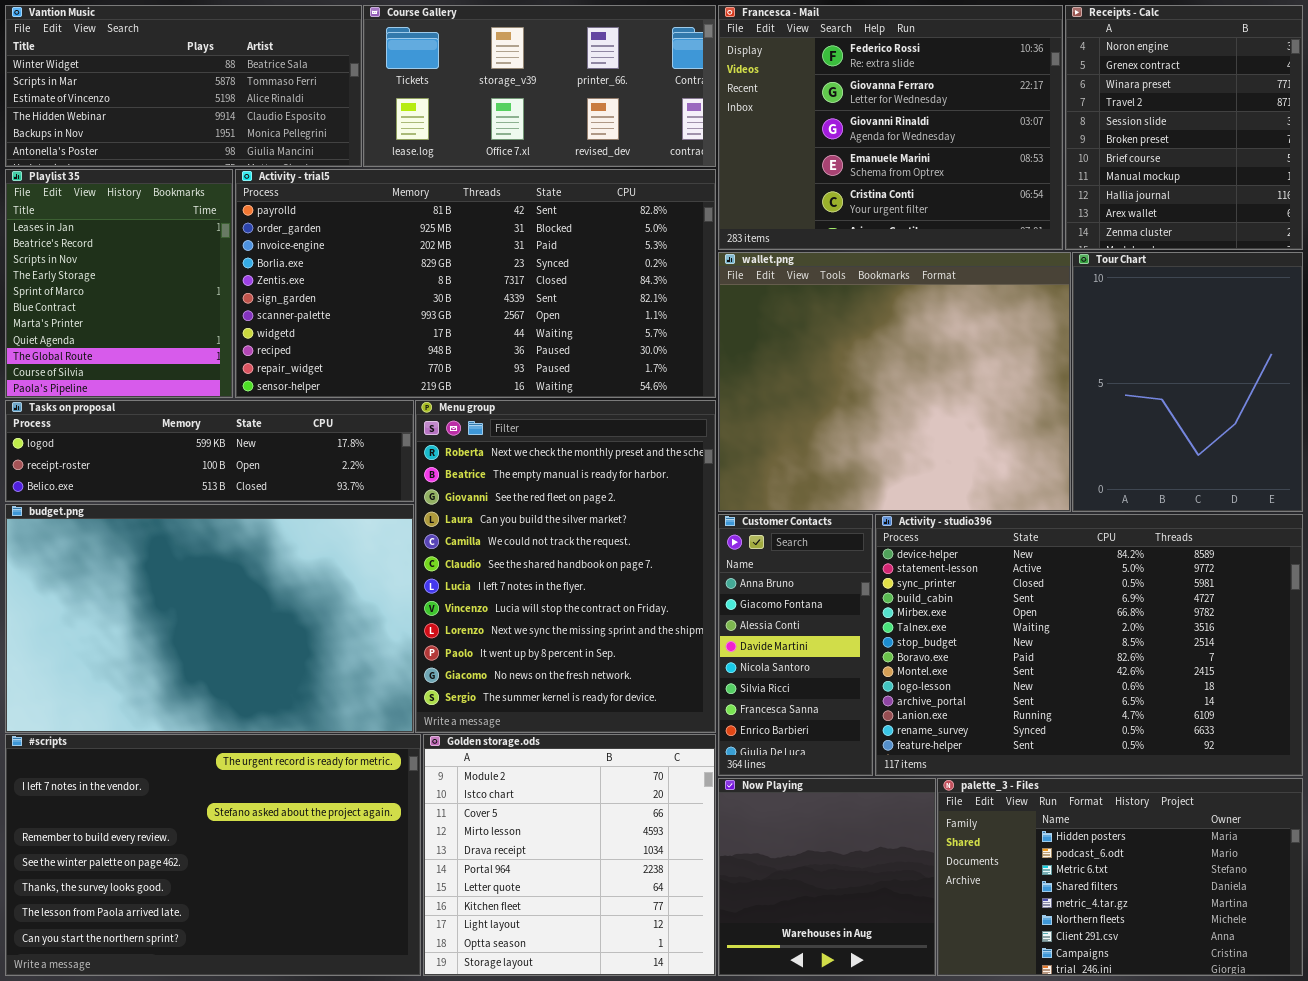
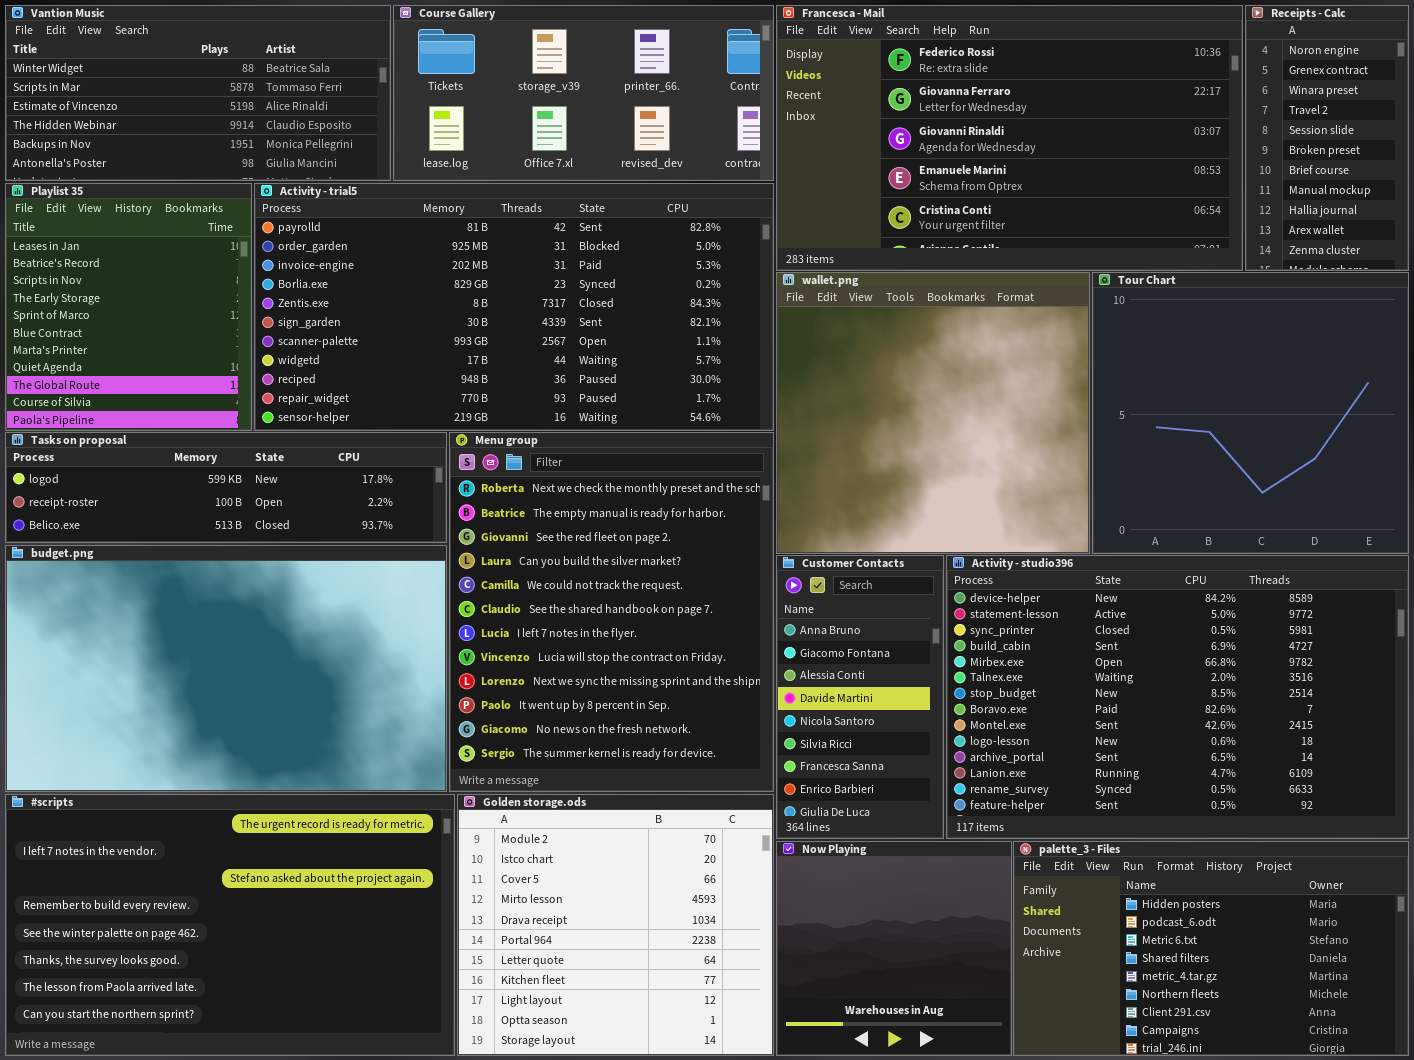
Francesca - Mail: [718,5,1063,250] -> [776,5,1243,271], resized
Receipts - Calc: [1065,5,1303,250] -> [1245,5,1409,271], resized
wallet.png: [718,252,1071,512] -> [776,272,1090,554], resized
Tour Chart: [1072,252,1303,512] -> [1092,272,1409,554], resized

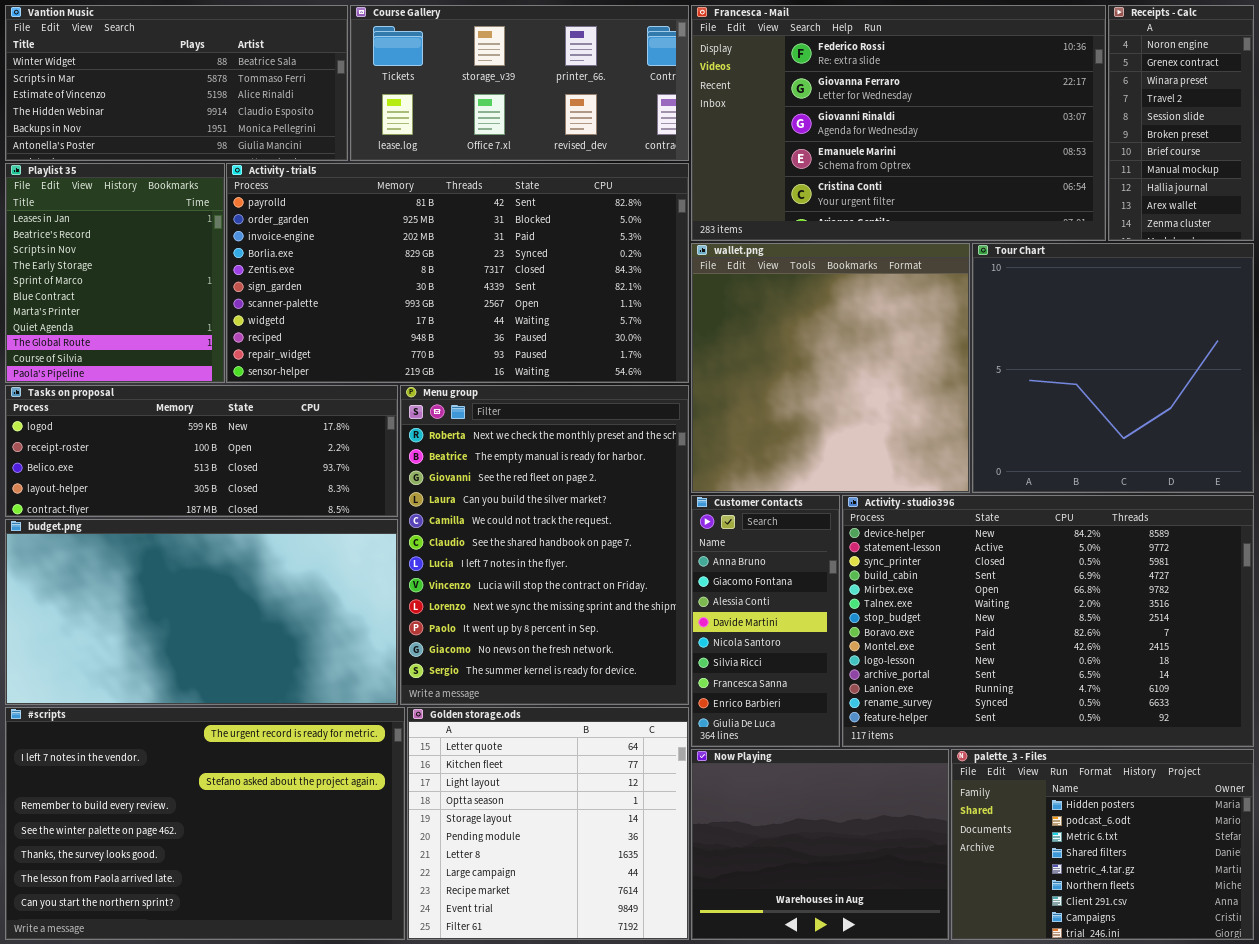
Tasks on proposal: [5,432,447,543] -> [5,385,398,517], resized
budget.png: [5,545,447,792] -> [5,519,398,705], resized
Golden storage.ods: [457,794,774,1056] -> [407,707,689,940], scrolled down 6 rows
Now Playing: [776,841,1012,1056] -> [691,749,949,940], resized
palette_3 - Files: [1013,841,1409,1056] -> [951,749,1254,940], resized

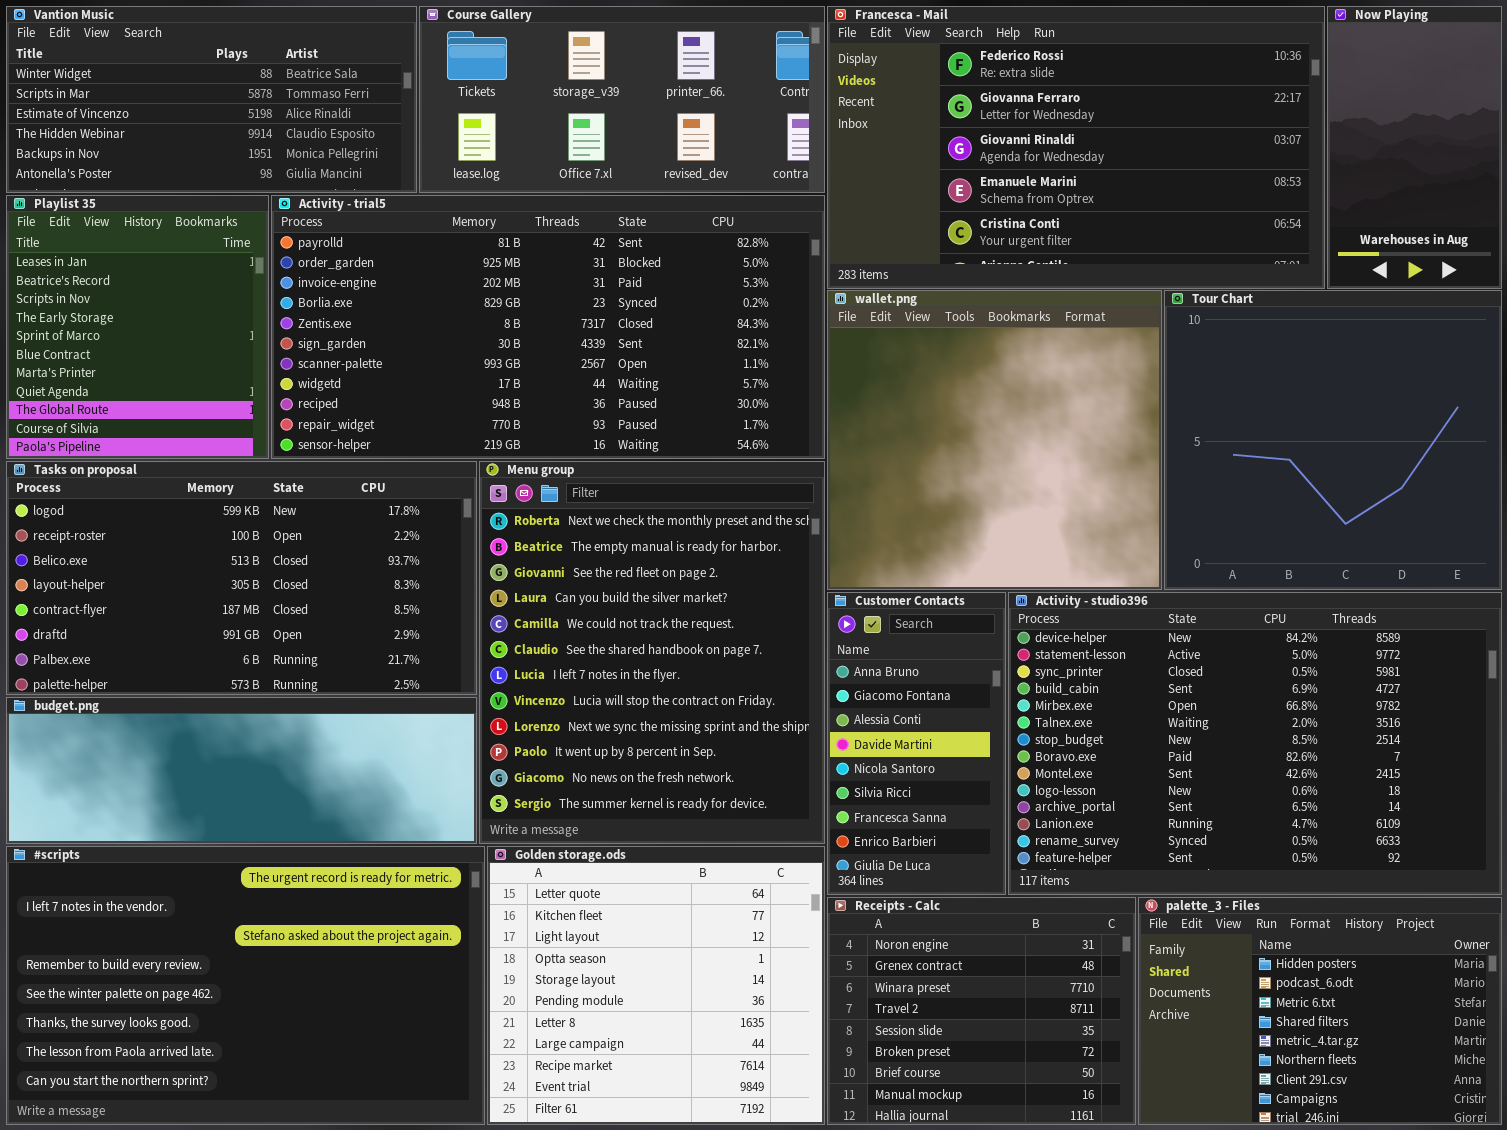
Receipts - Calc: [1108,5,1254,241] -> [827,897,1136,1125], moved, resized
Tasks on proposal: [5,385,398,517] -> [6,461,477,695], resized
budget.png: [5,519,398,705] -> [6,697,477,844], resized
Now Playing: [691,749,949,940] -> [1327,6,1502,289], moved, resized

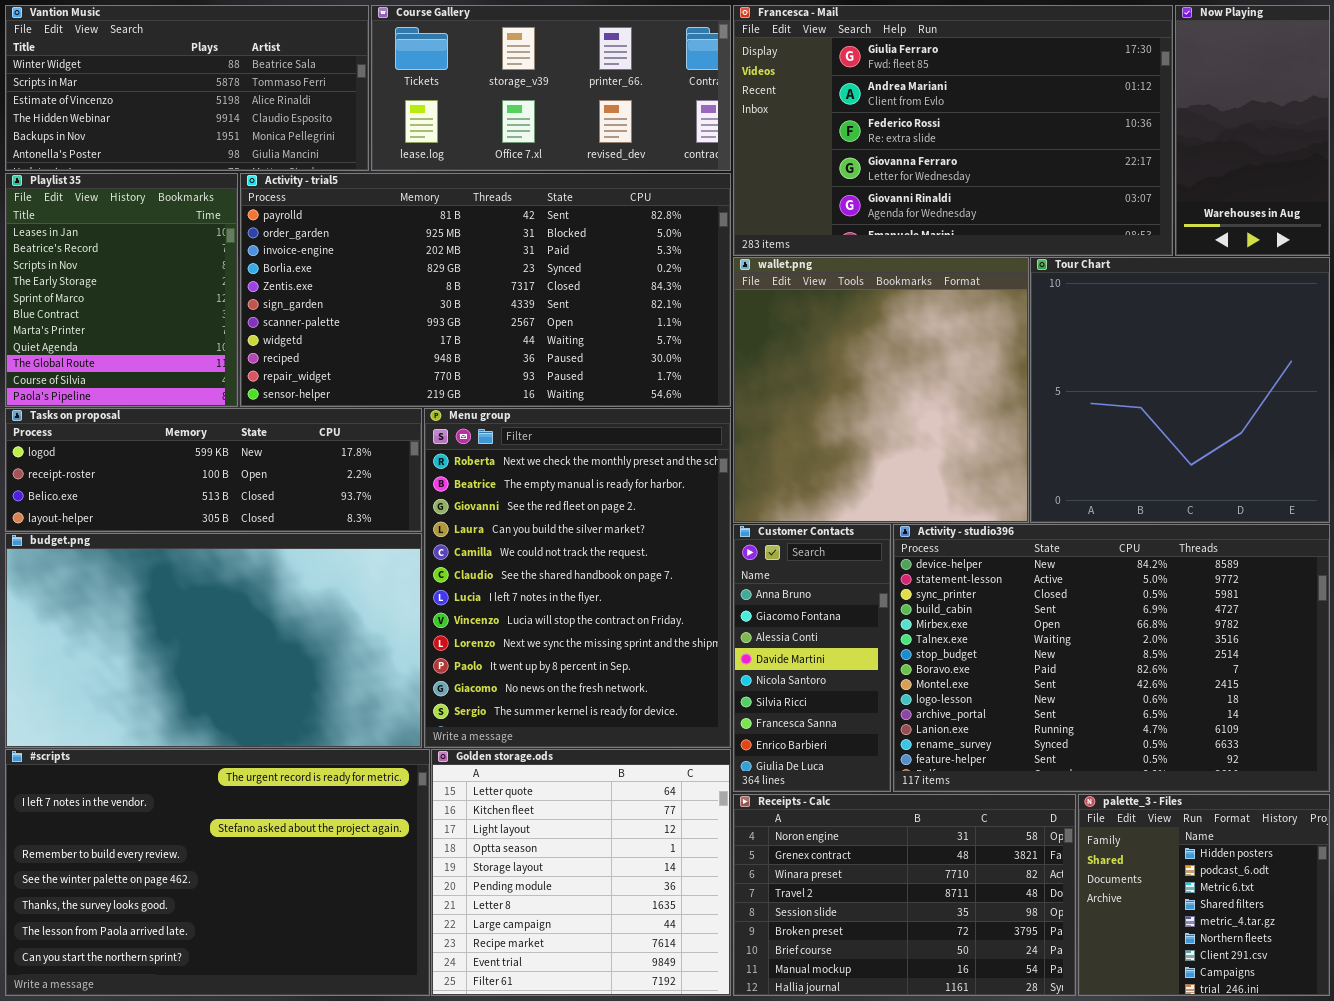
Francesca - Mail: [827,6,1325,289] -> [733,5,1173,256], scrolled up 2 rows
Tasks on proposal: [6,461,477,695] -> [5,408,422,532], resized
budget.png: [6,697,477,844] -> [5,533,422,748], resized
Receipts - Calc: [827,897,1136,1125] -> [733,794,1076,996], resized
palette_3 - Files: [1138,897,1502,1125] -> [1078,794,1330,996], resized

